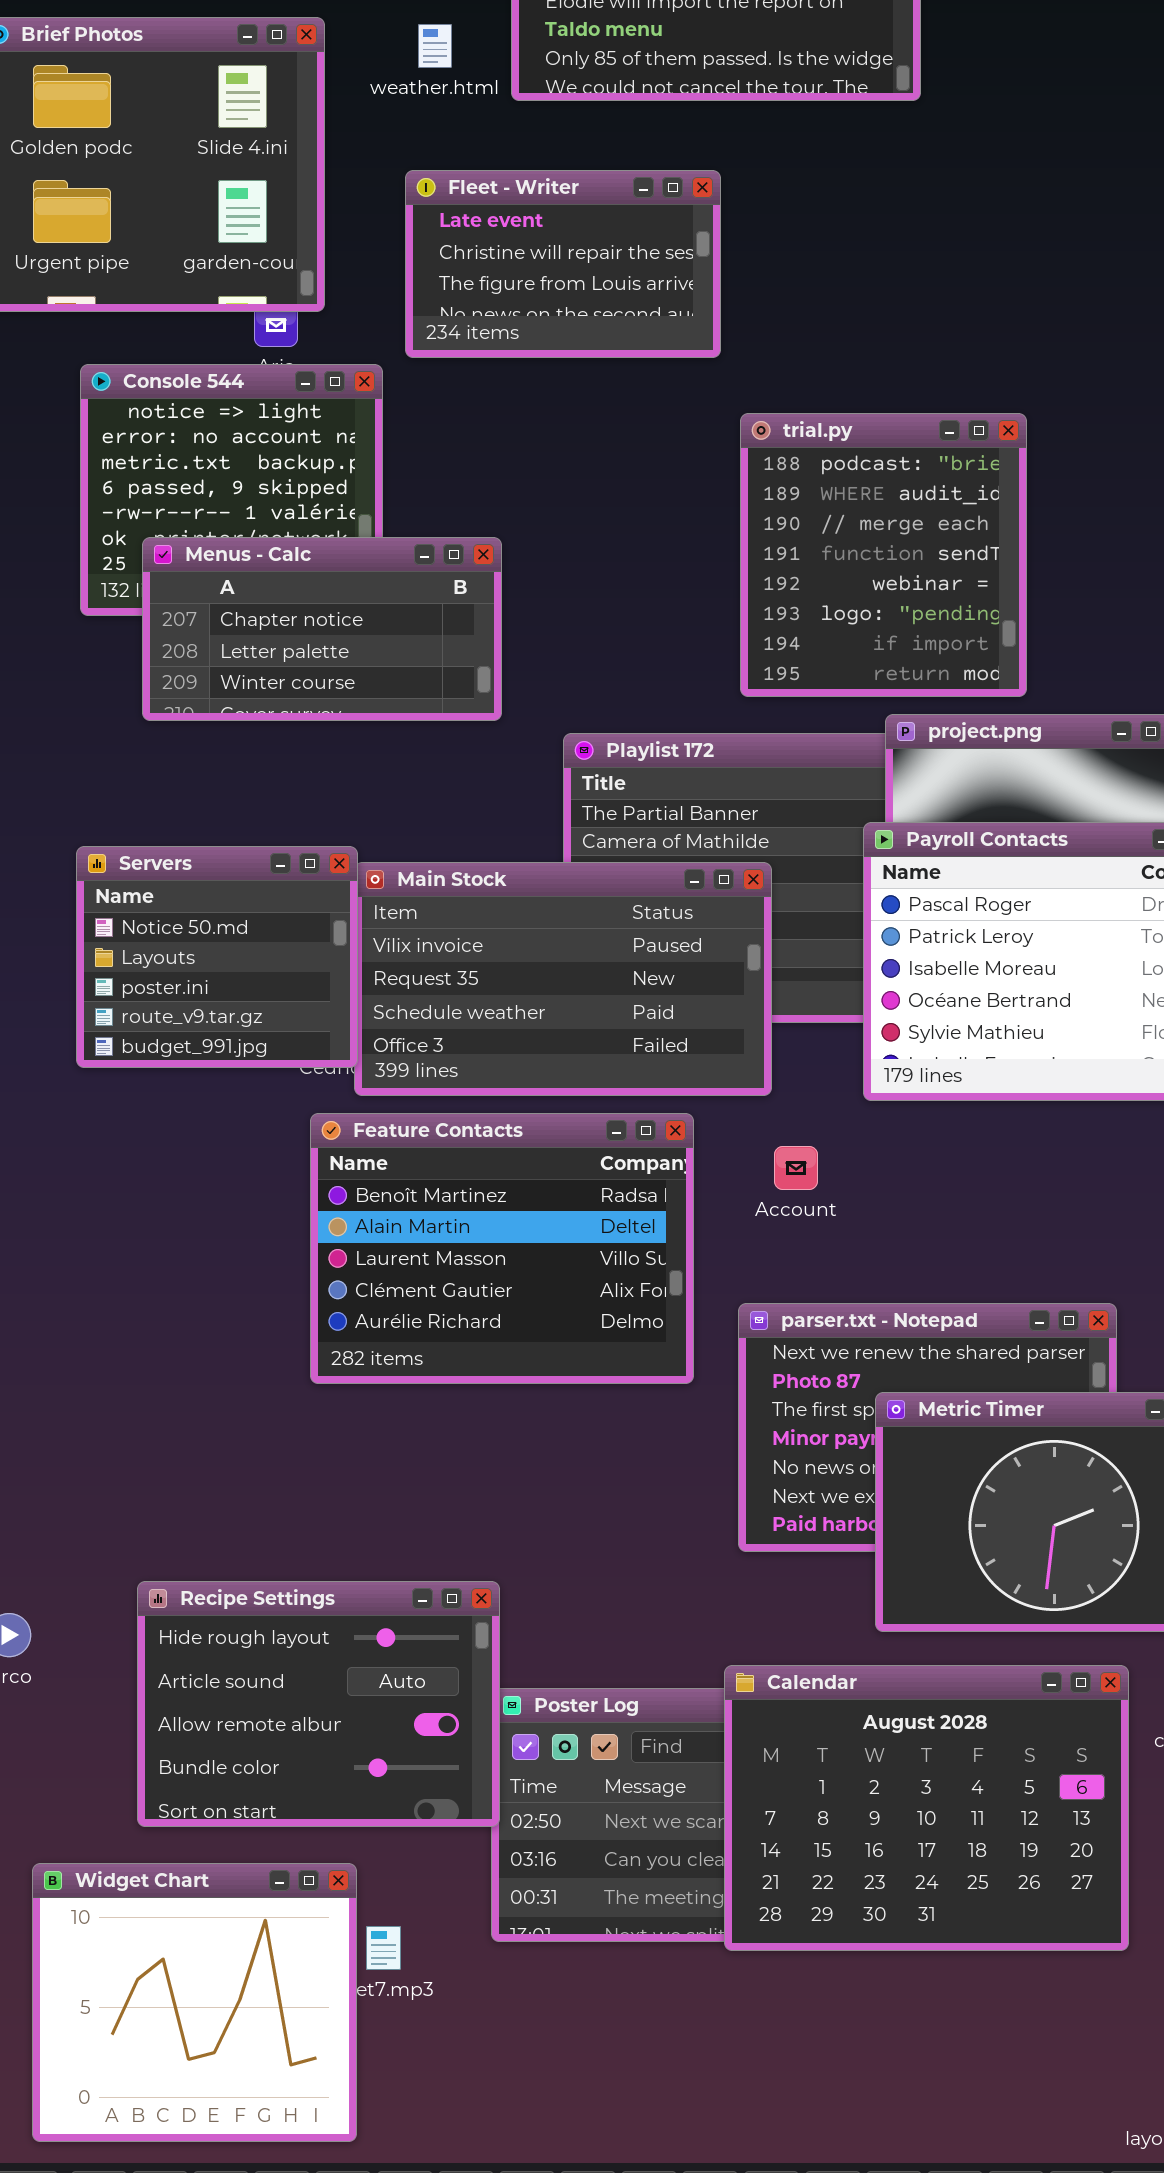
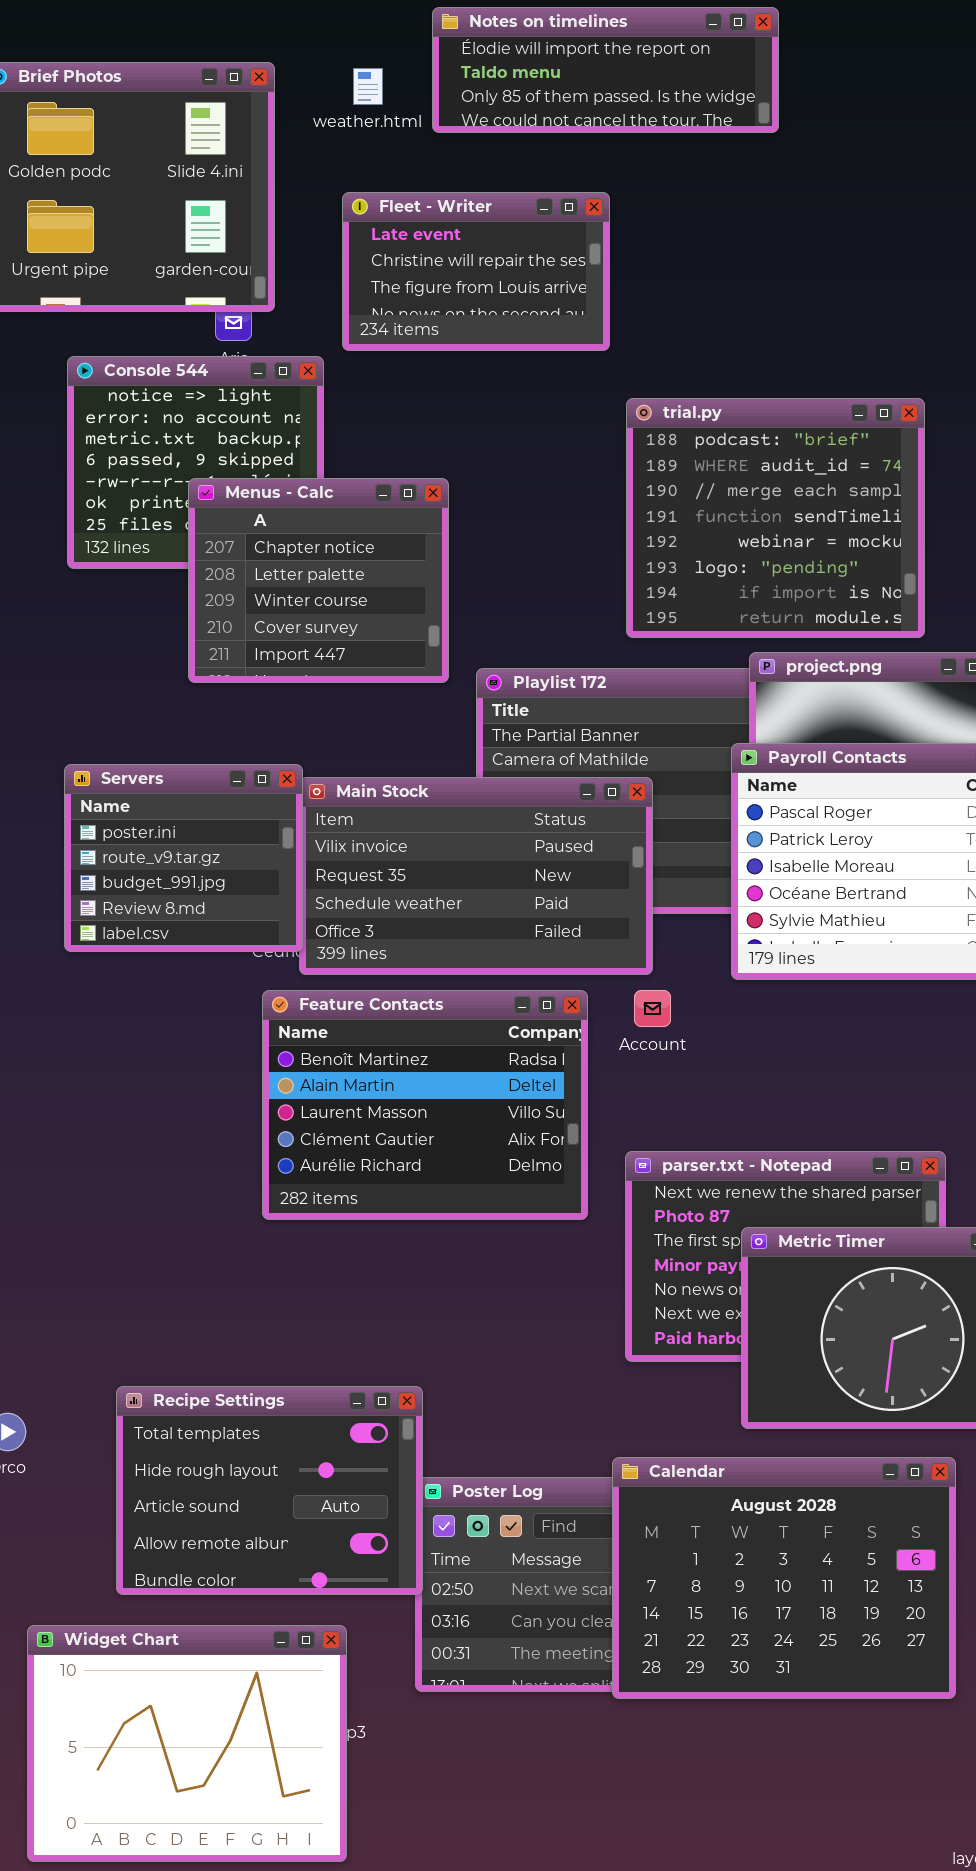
trial.py: [740,413,1027,697] -> [626,398,925,638], resized
Menus - Calc: [142,537,502,721] -> [188,478,449,683], moved, resized
Servers: [76,846,358,1068] -> [64,764,303,952], scrolled down 2 rows
Account: [774,1146,818,1190] -> [634,990,671,1027], moved
Recipe Settings: [137,1581,500,1827] -> [116,1386,423,1595], scrolled up 1 row
Widget Chart: [32,1863,357,2142] -> [27,1625,347,1862], resized

